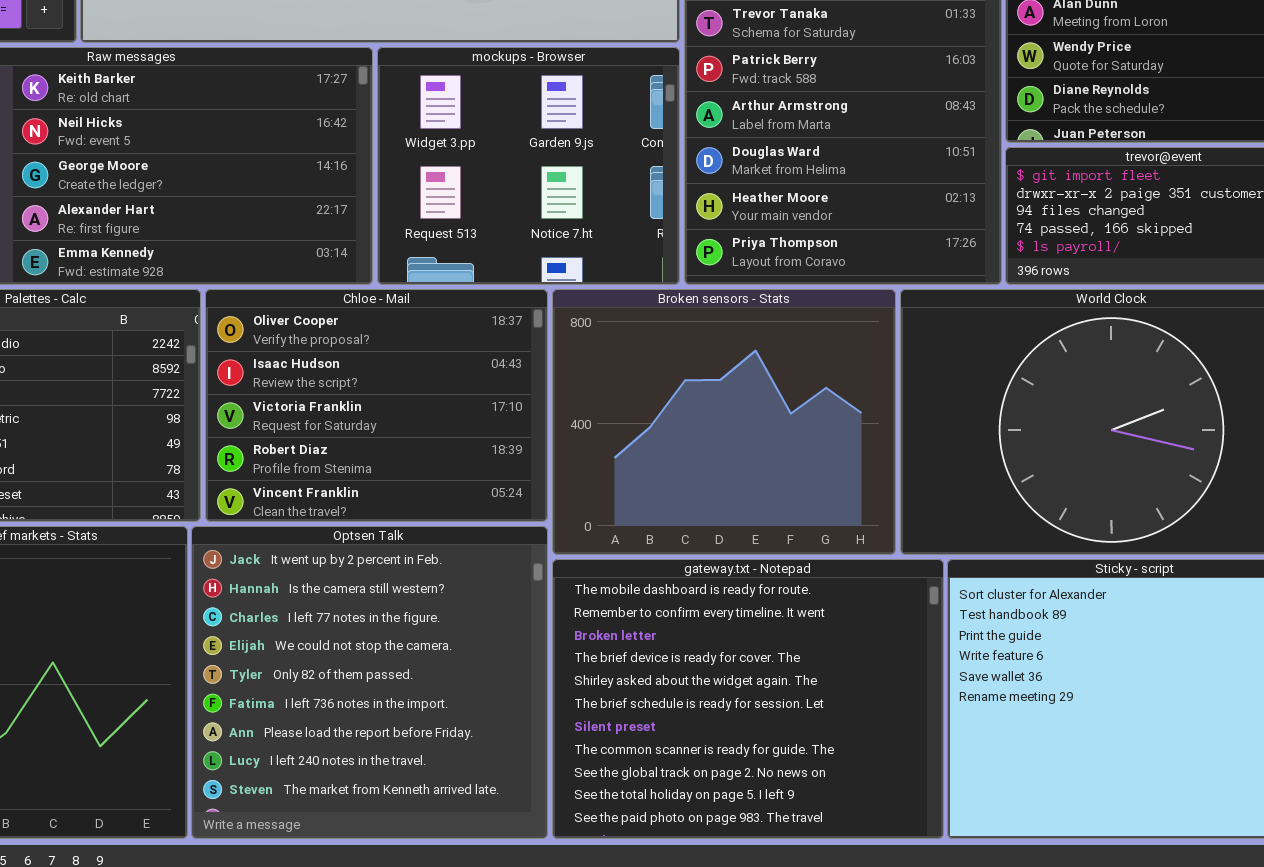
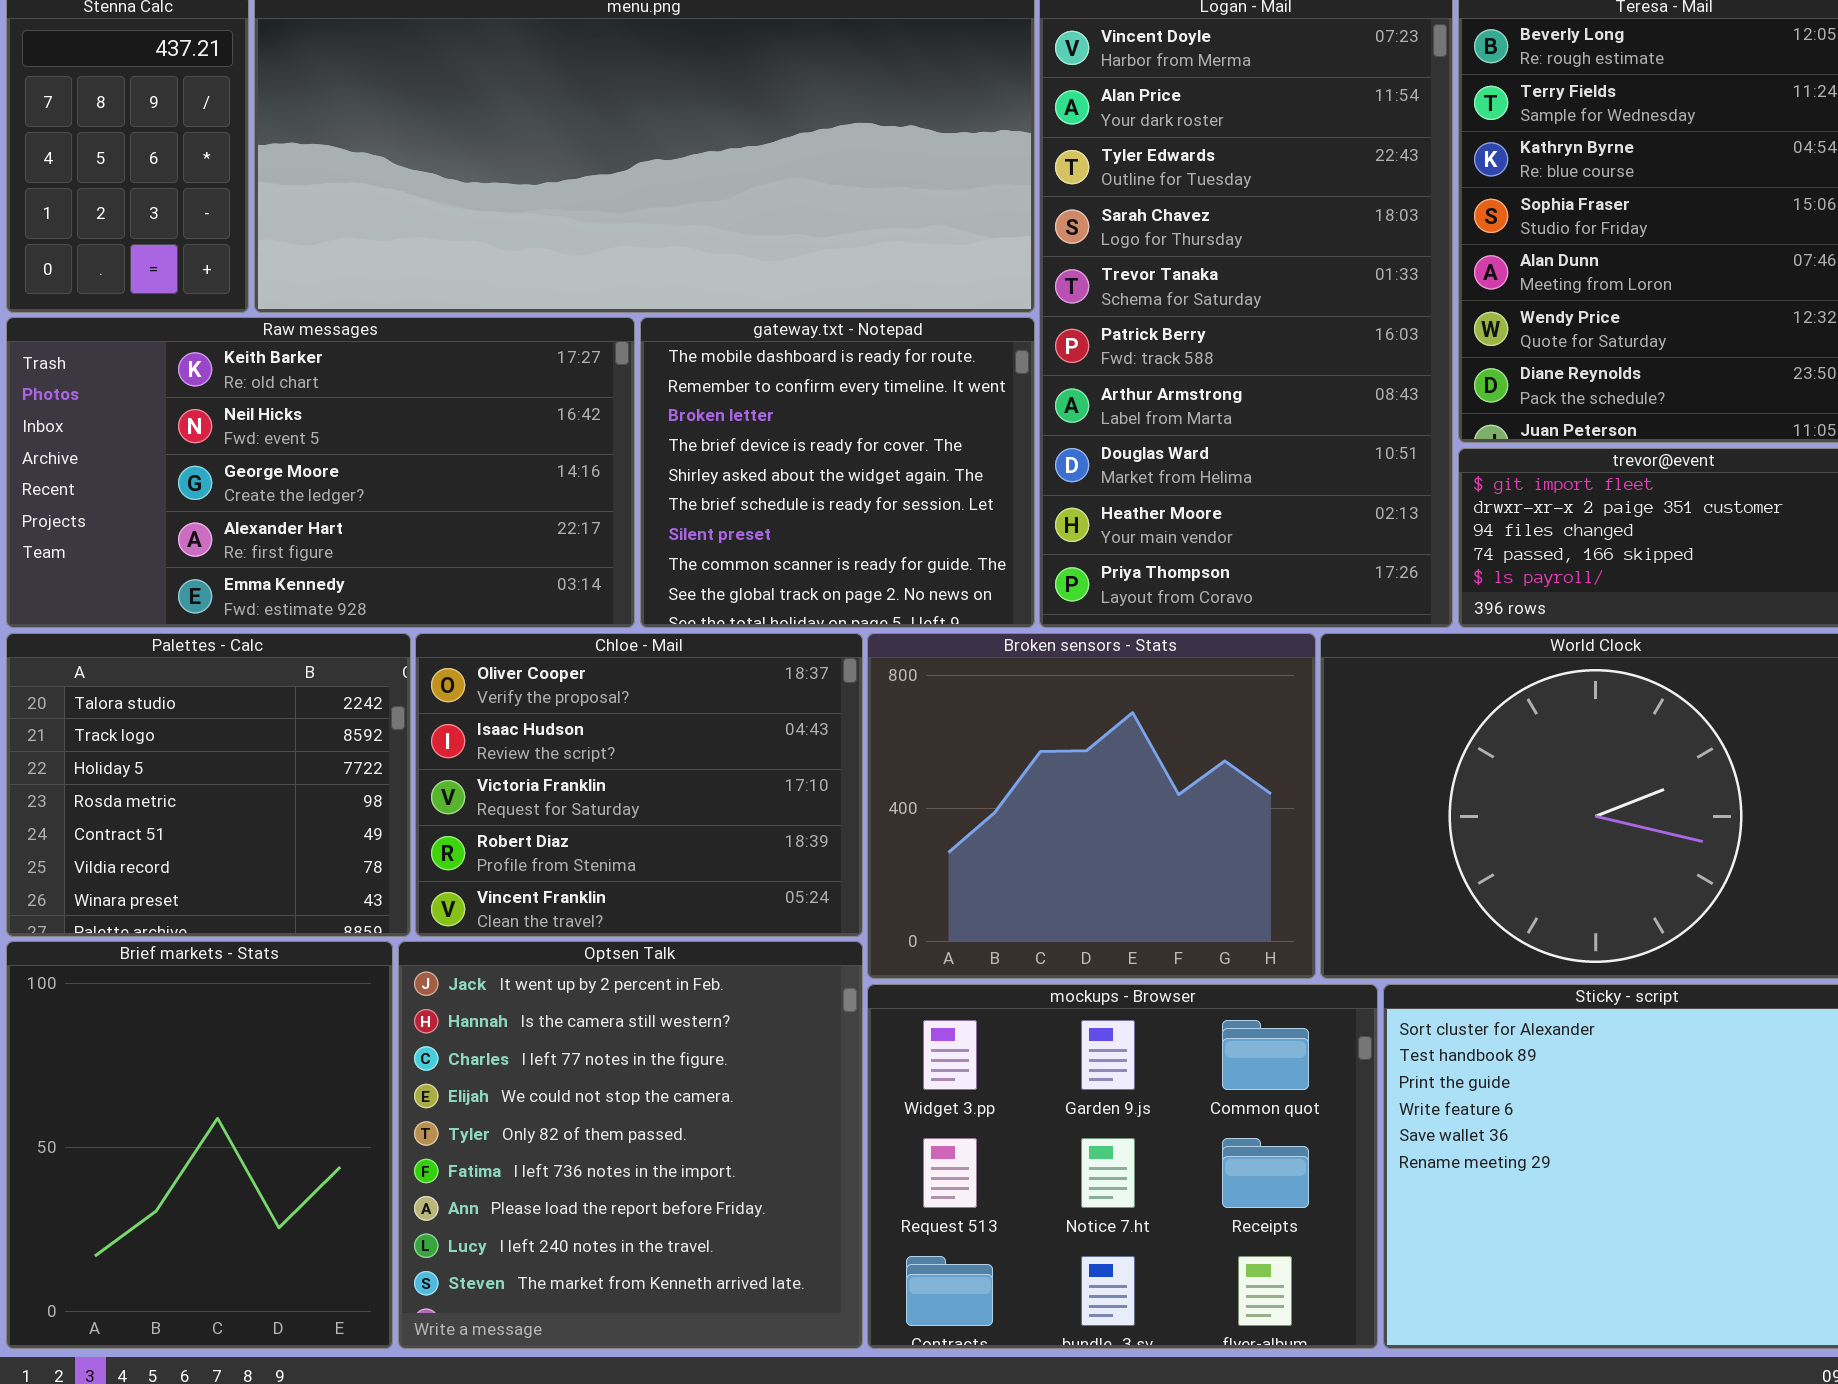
mockups - Browser: [377,47,680,285] -> [867,984,1378,1349], moved, resized
gateway.txt - Notepad: [552,559,944,839] -> [640,317,1035,628], moved, resized

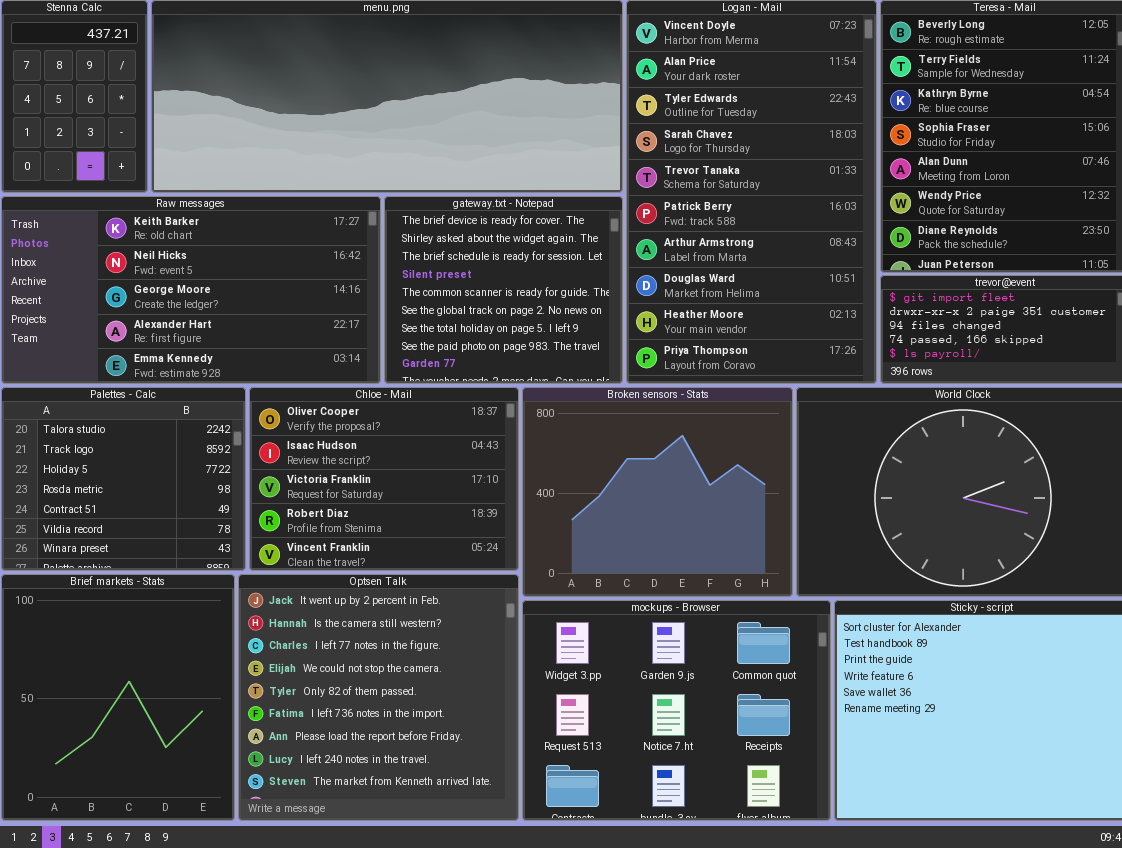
gateway.txt - Notepad: [640,317,1035,628] -> [384,196,623,384], scrolled down 3 rows

